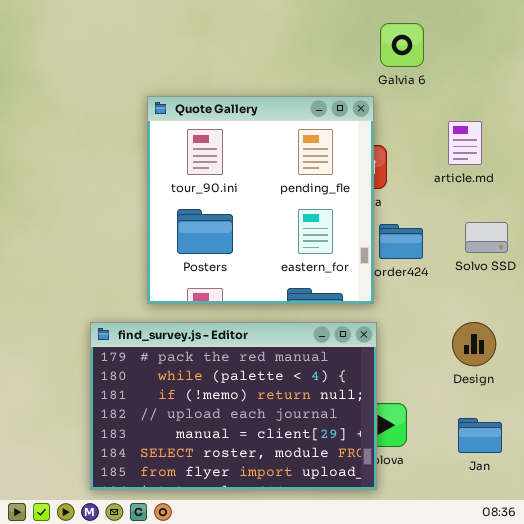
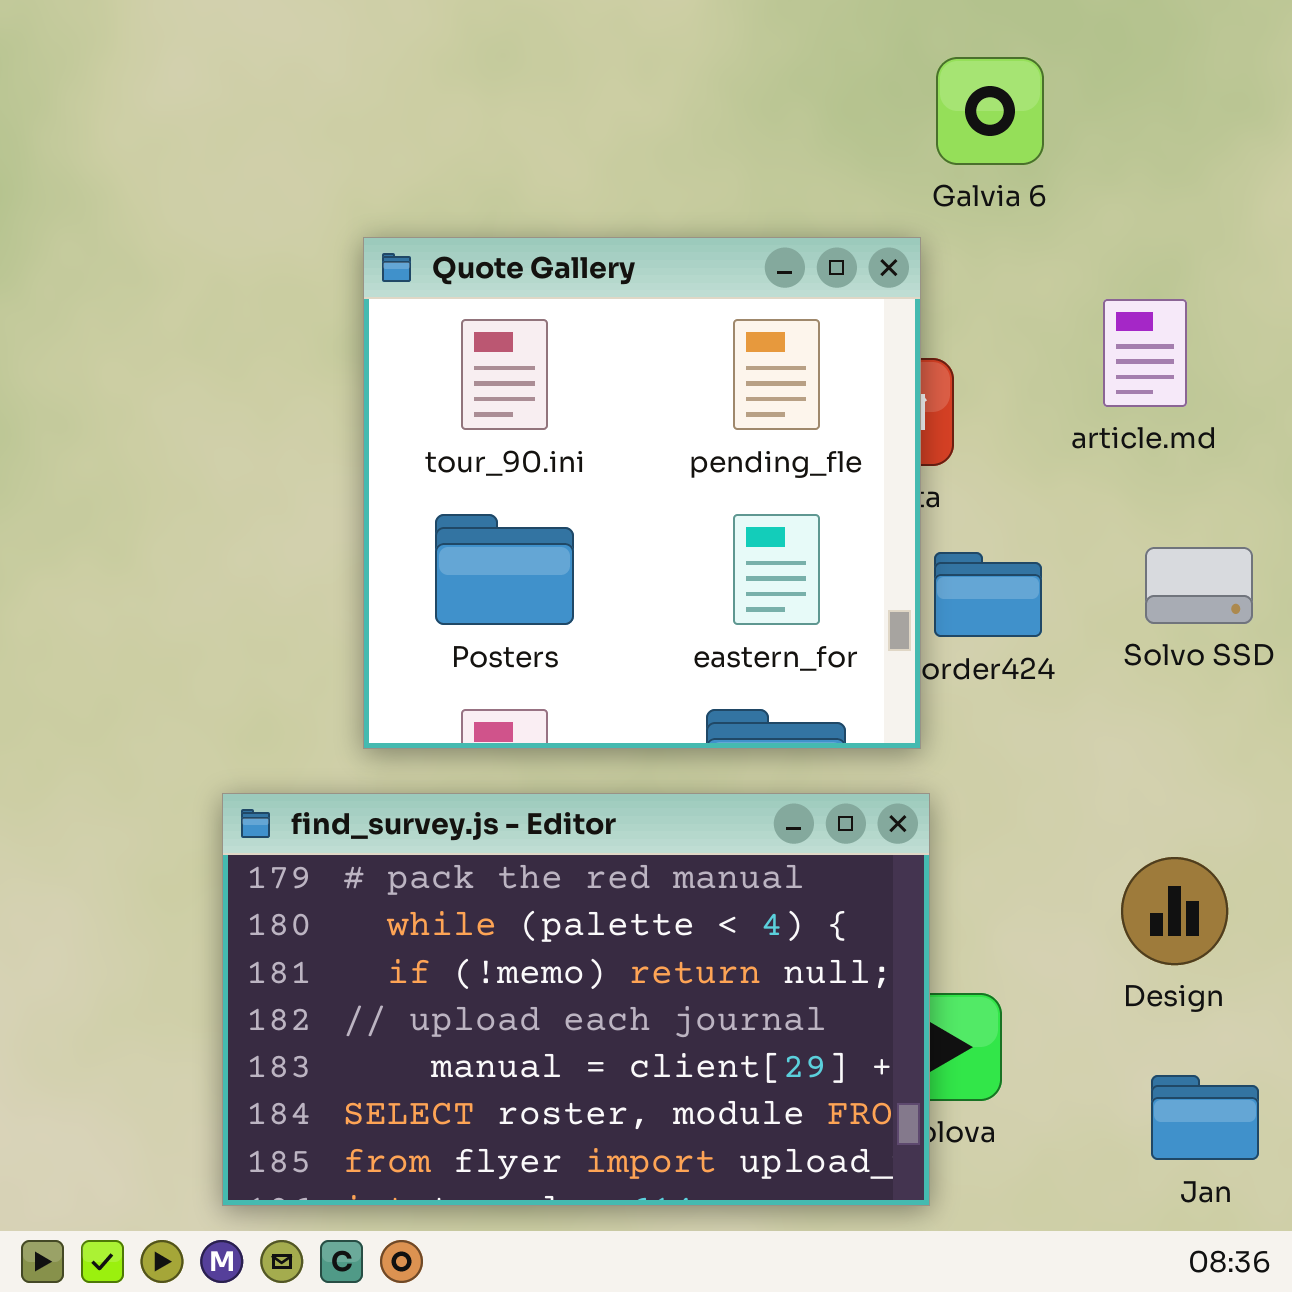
Design: [452,322,496,366] -> [1121,857,1228,965], moved
Jan: [458,418,502,453] -> [1151,1075,1259,1160], moved

